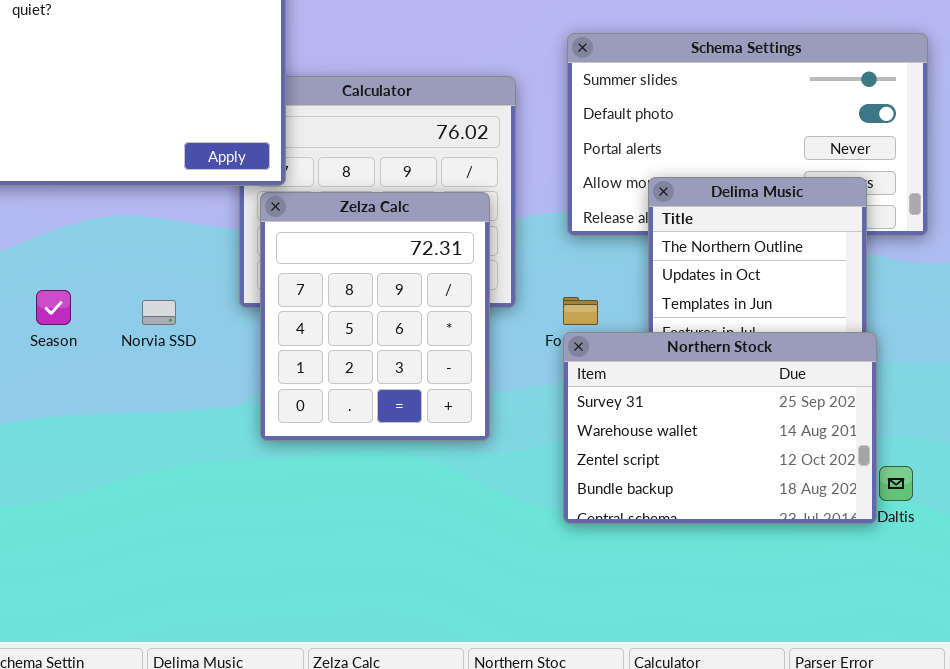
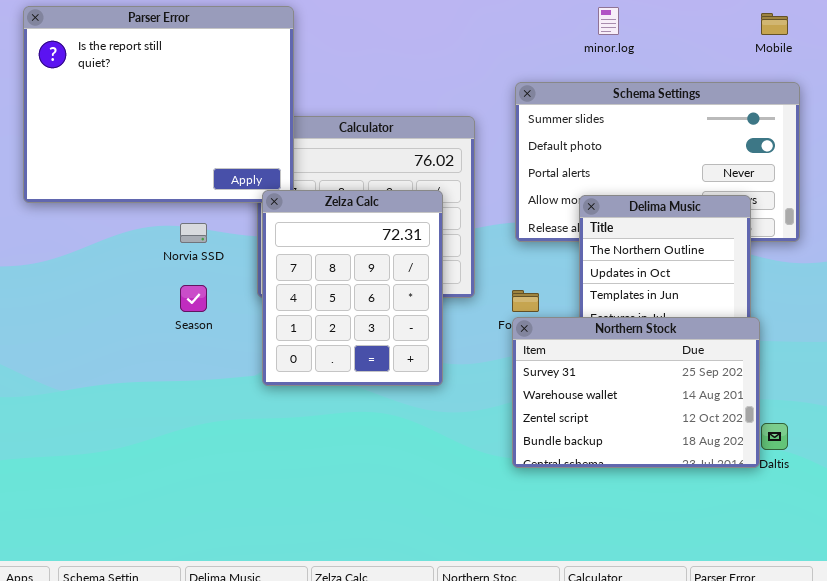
Zelza Calc: [260,192,490,441] -> [262,190,443,386], moved
Season: [36,290,71,325] -> [180,285,207,312], moved
Norvia SSD: [142,300,176,325] -> [180,223,207,243], moved

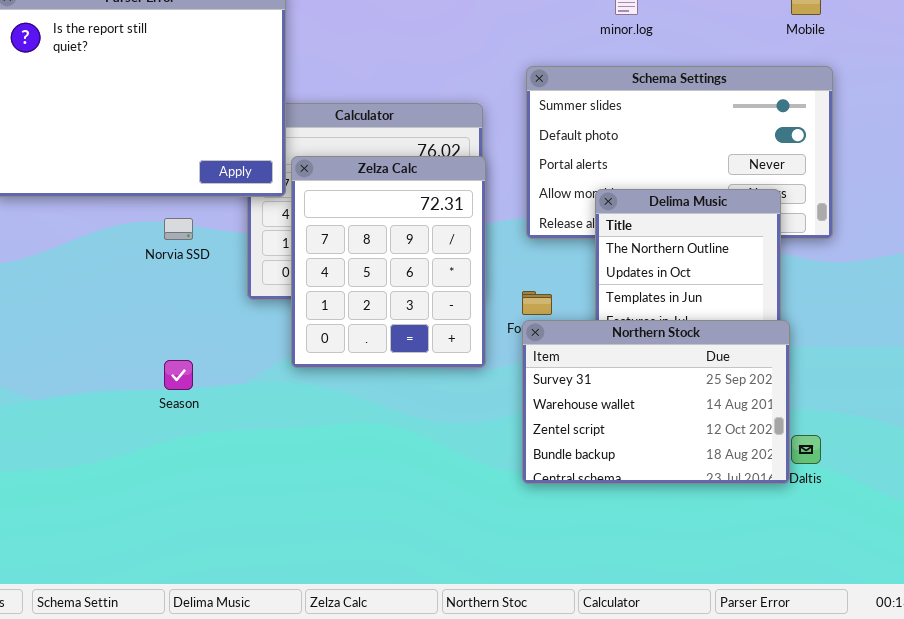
Zelza Calc: [262,190,443,386] -> [291,156,486,368], moved
Season: [180,285,207,312] -> [164,360,193,390], moved

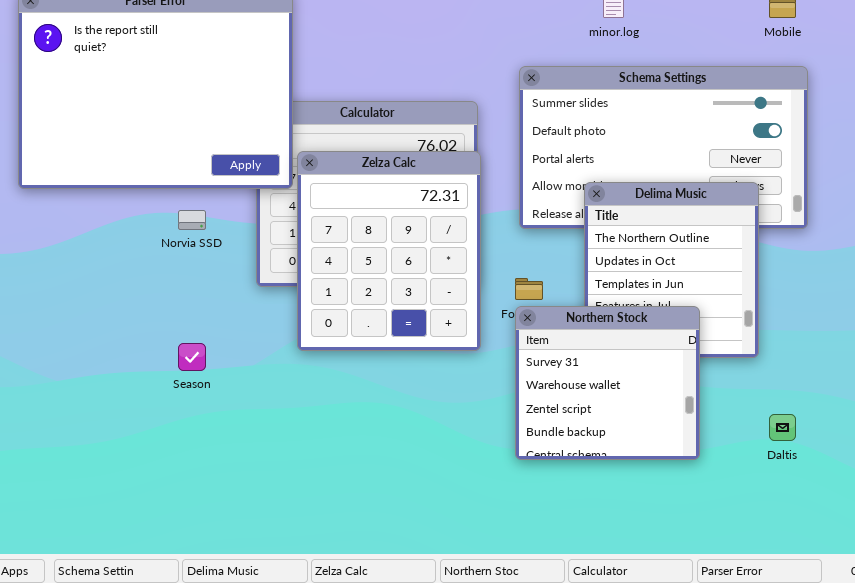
Northern Stock: [522,320,790,484] -> [515,306,700,460], resized

